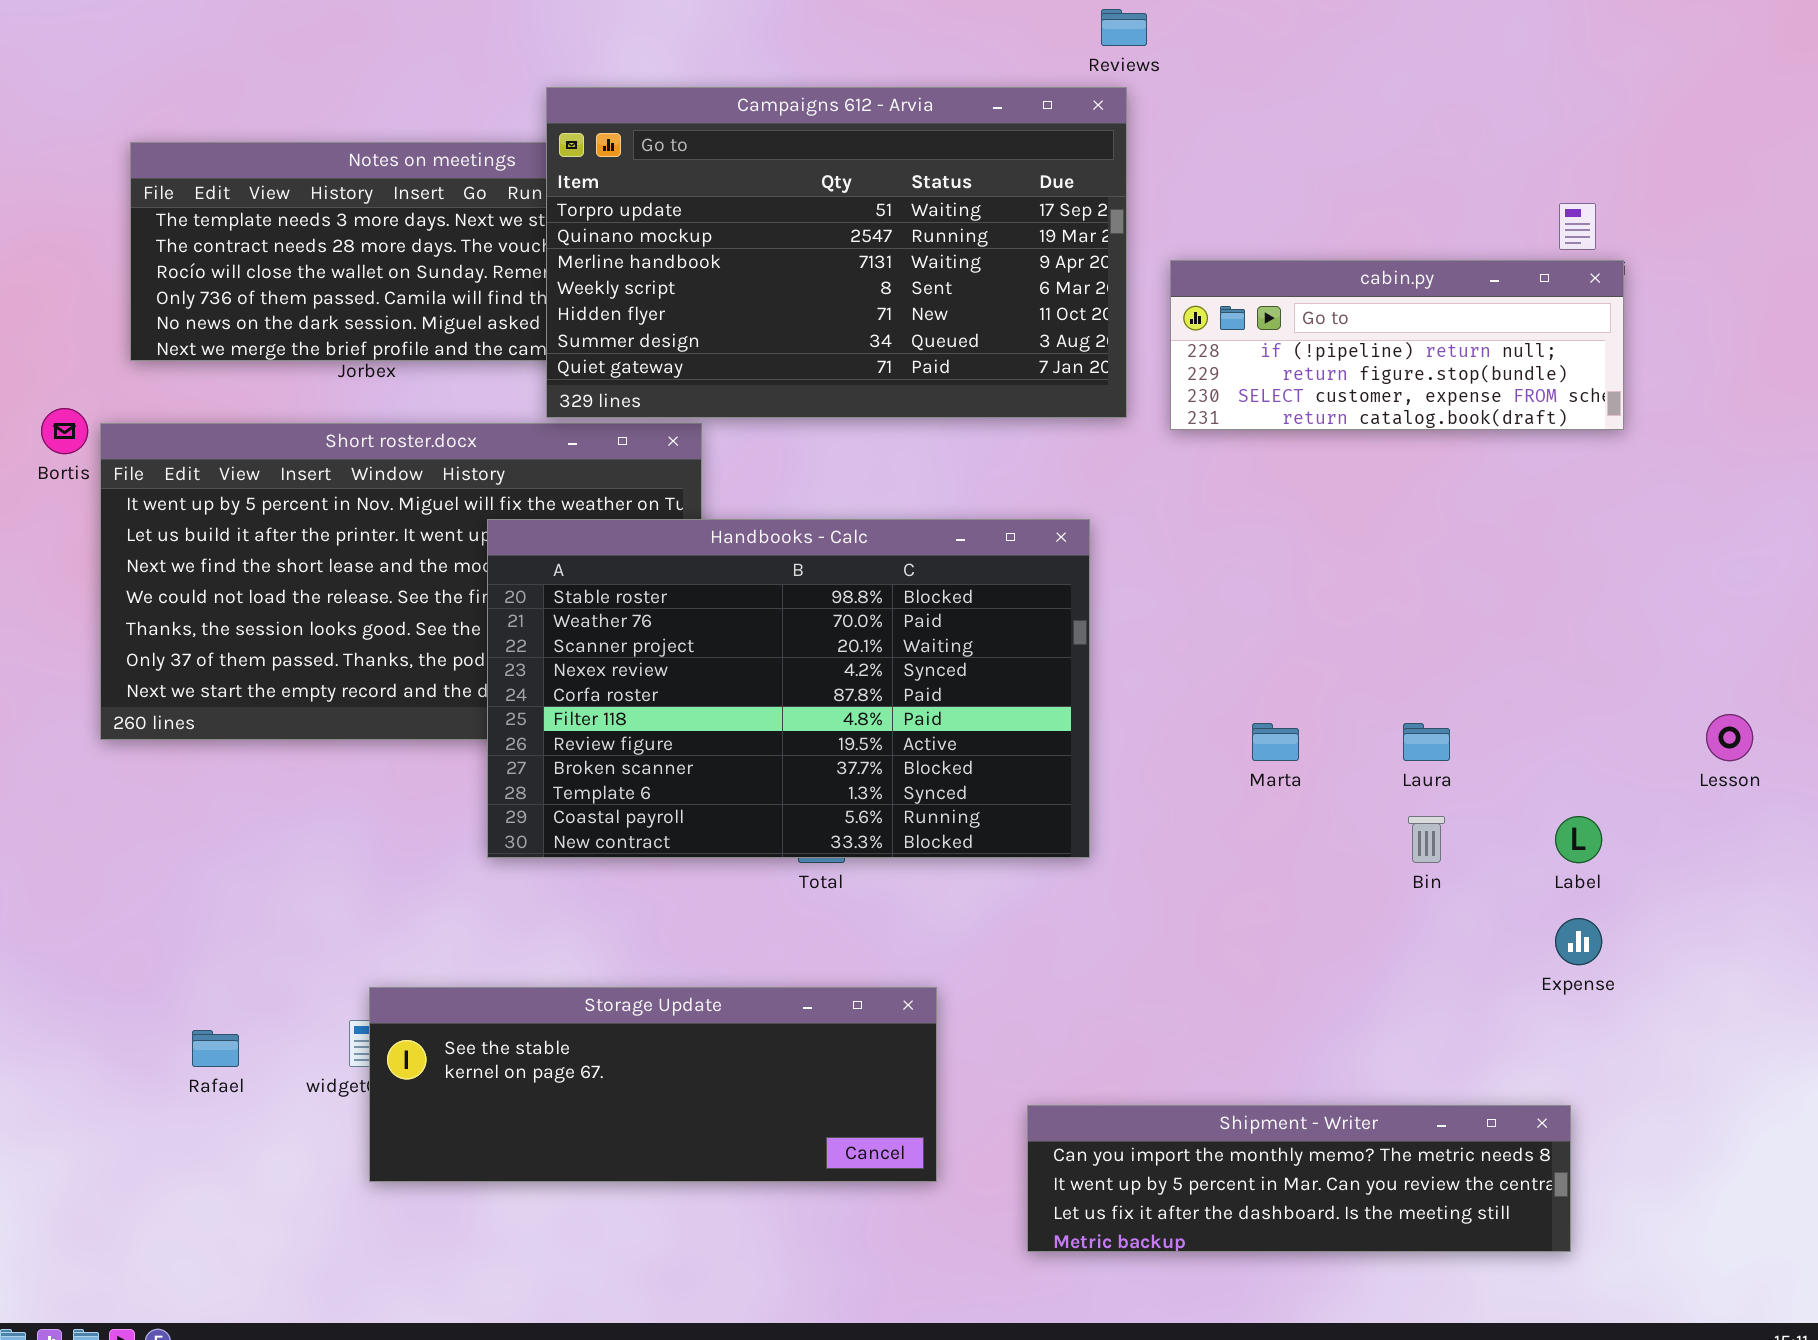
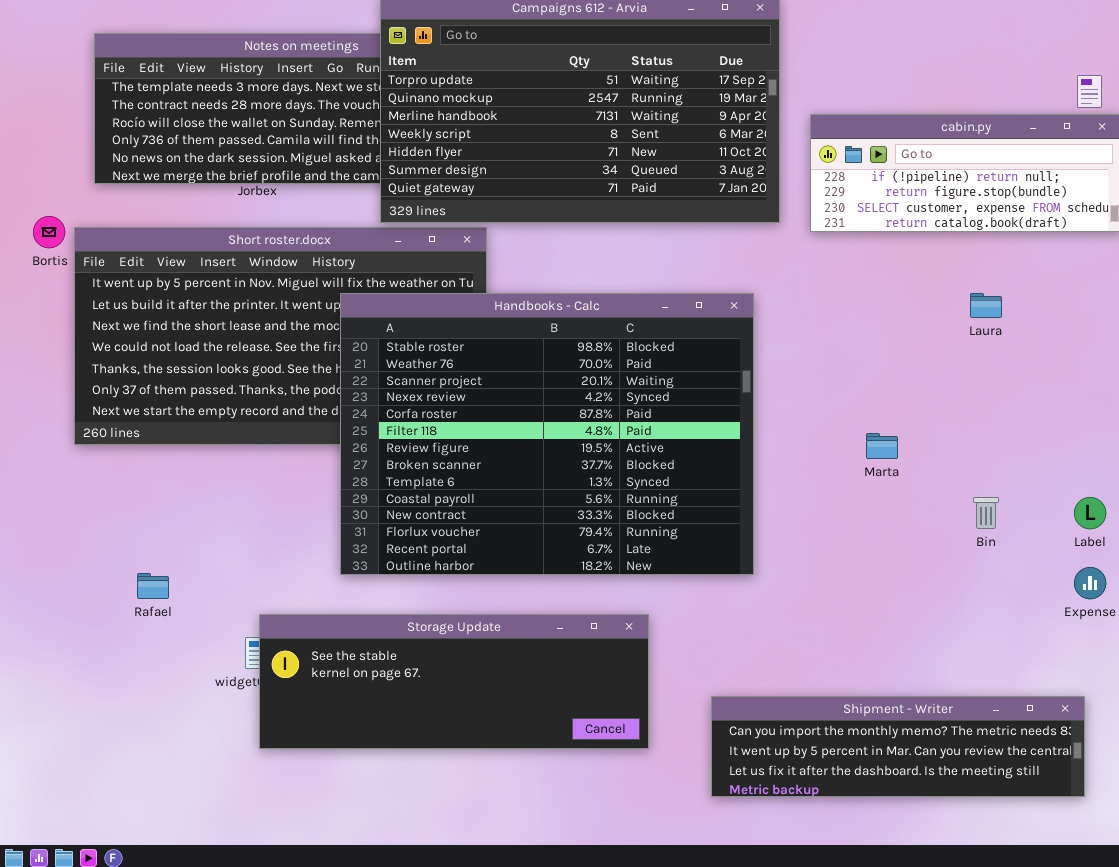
Handbooks - Calc: [487,519,1090,858] -> [340,293,754,575], resized
Laura: [1403,723,1450,761] -> [970,293,1002,318], moved
Rafael: [192,1030,239,1067] -> [137,573,169,599], moved

